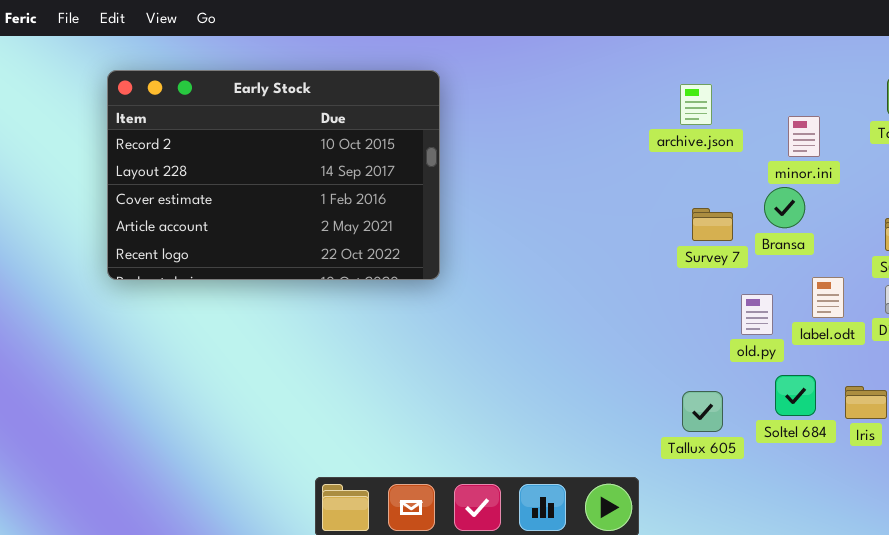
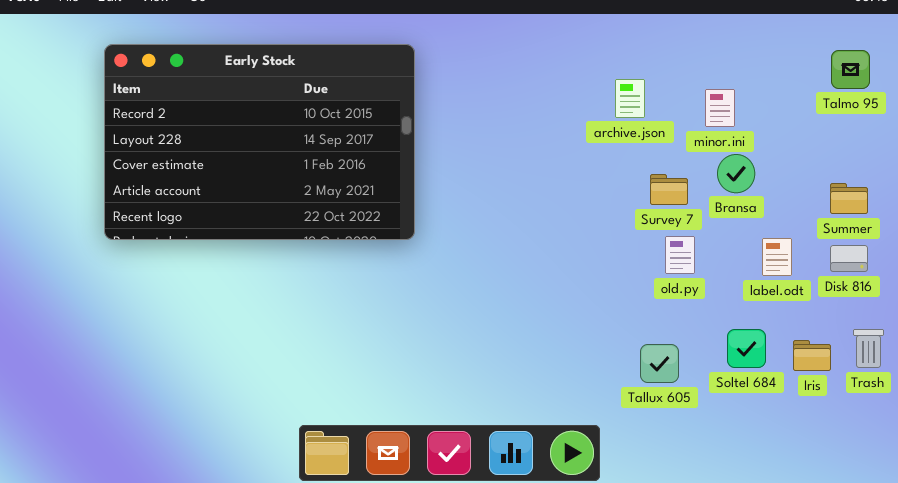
archive.json: [680,84,712,125] -> [615,79,645,118], moved
minor.ini: [788,116,820,157] -> [705,89,735,127], moved
old.py: [741,294,773,335] -> [665,236,695,274], moved

